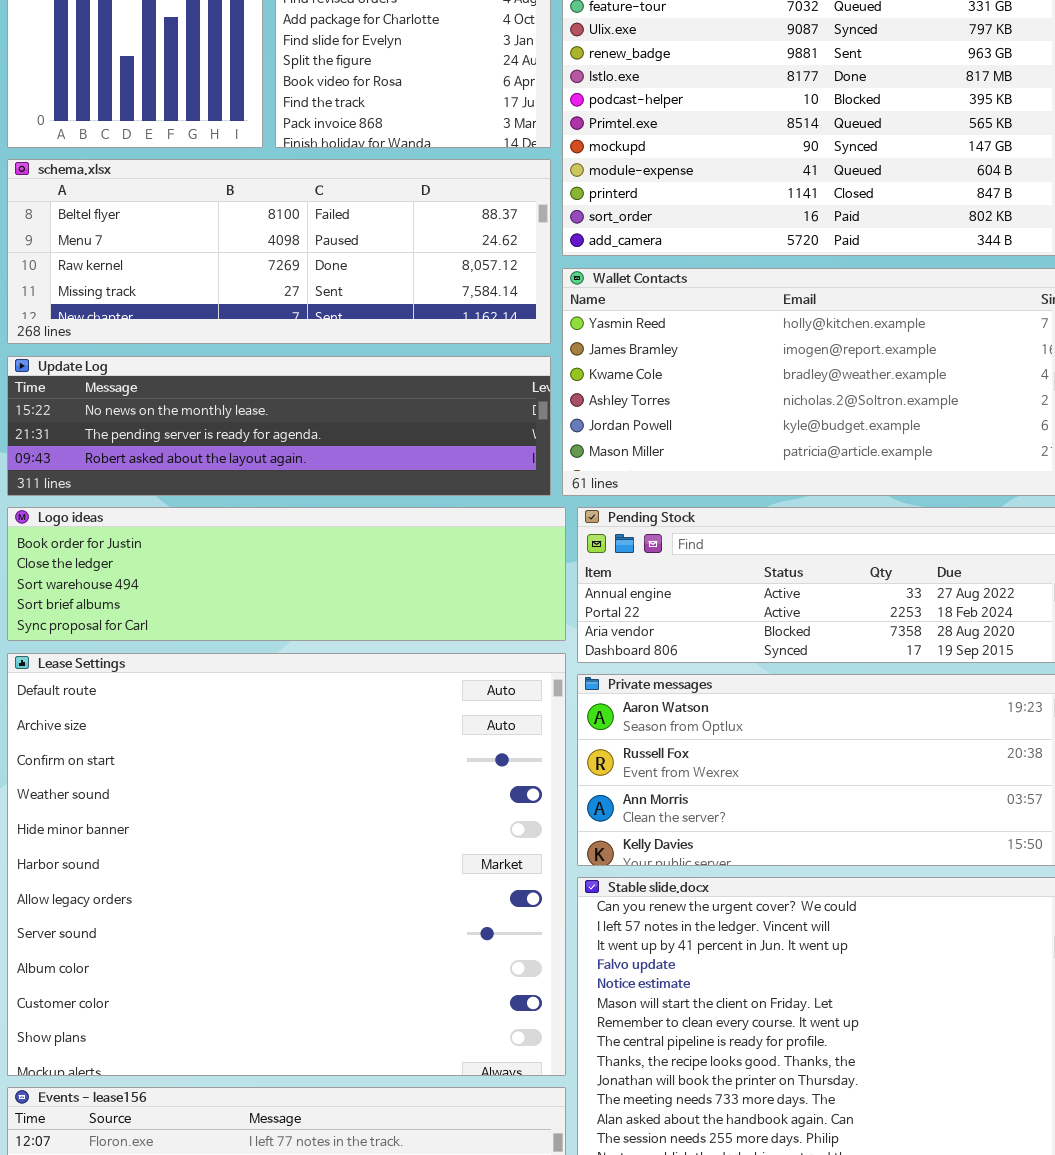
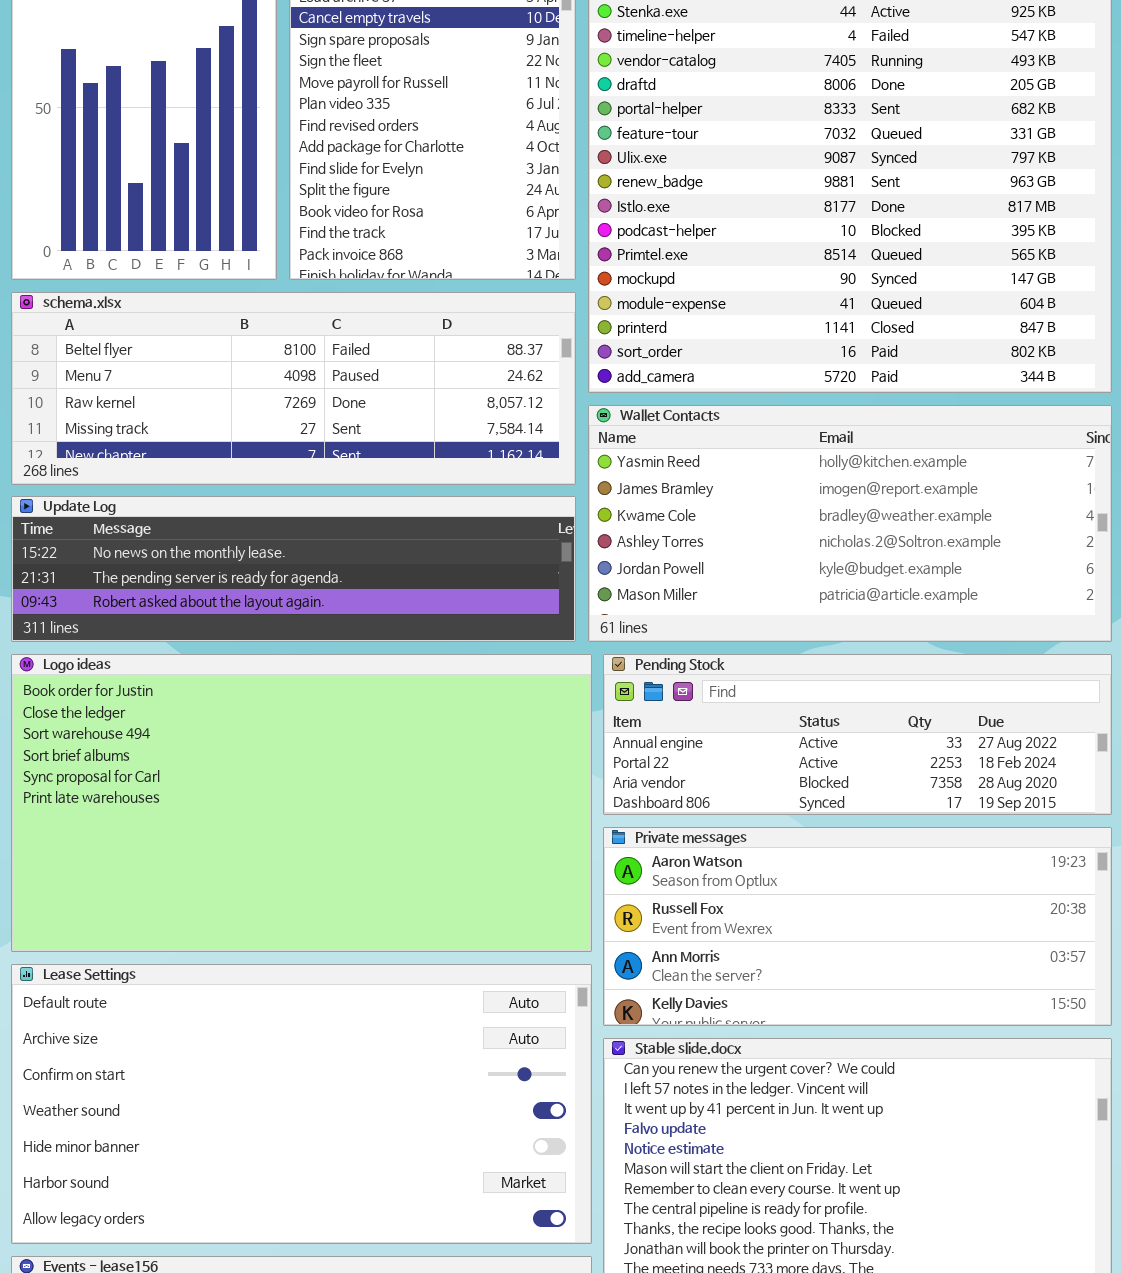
Logo ideas: [7,507,566,641] -> [11,654,592,952], resized
Lease Settings: [7,653,566,1076] -> [11,964,592,1244], resized

